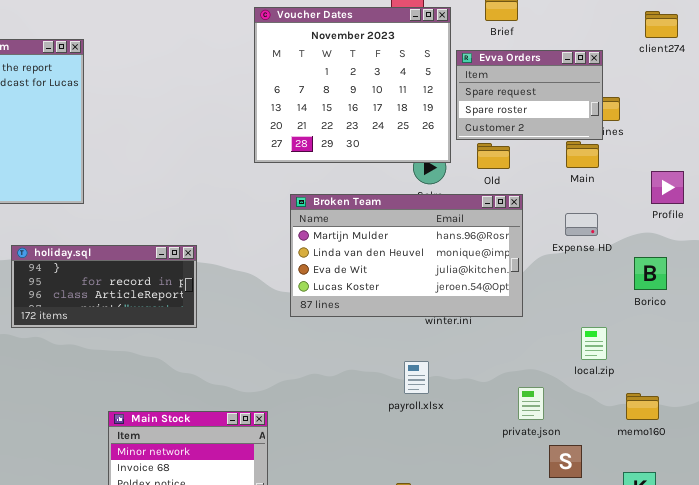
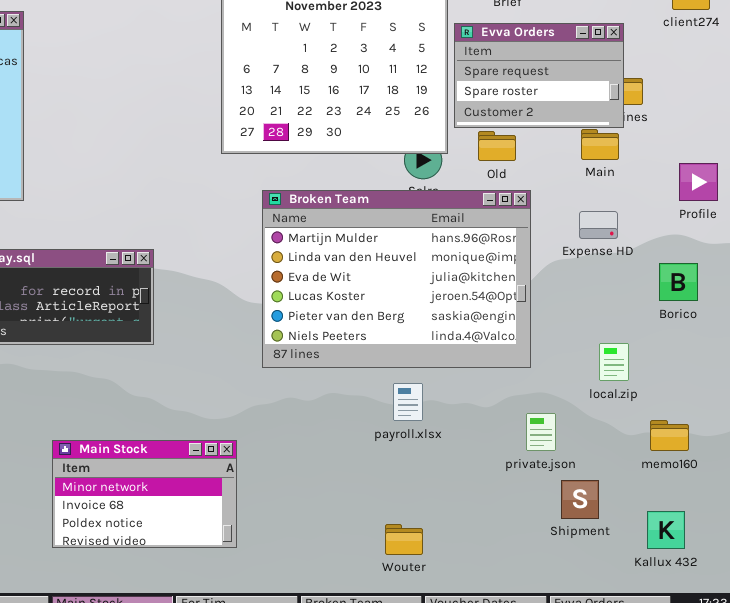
Broken Team: [290,194,523,317] -> [262,190,531,368], resized

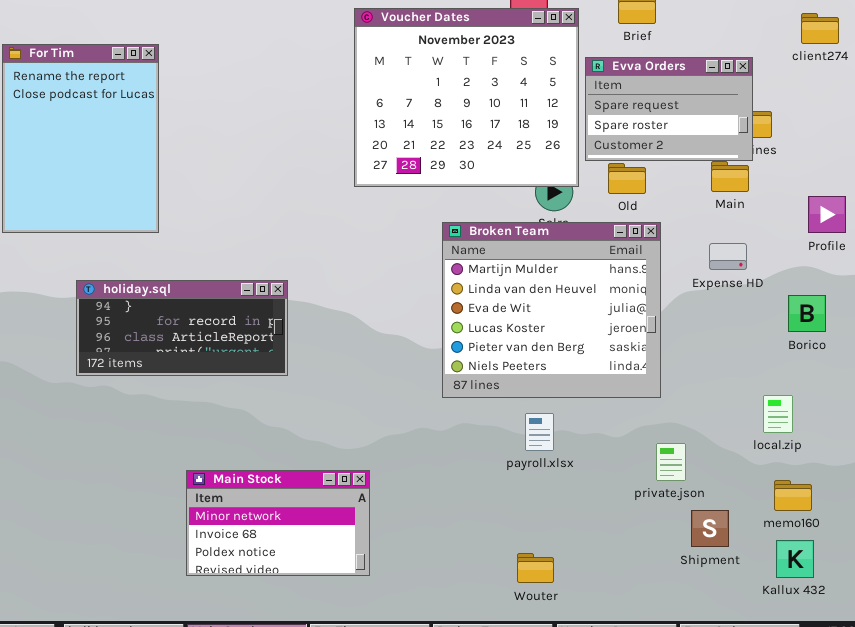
Broken Team: [262,190,531,368] -> [442,222,661,398], resized
local.zip: [599,343,629,381] -> [763,395,793,433], moved
memo160: [650,420,689,451] -> [774,480,812,511], moved

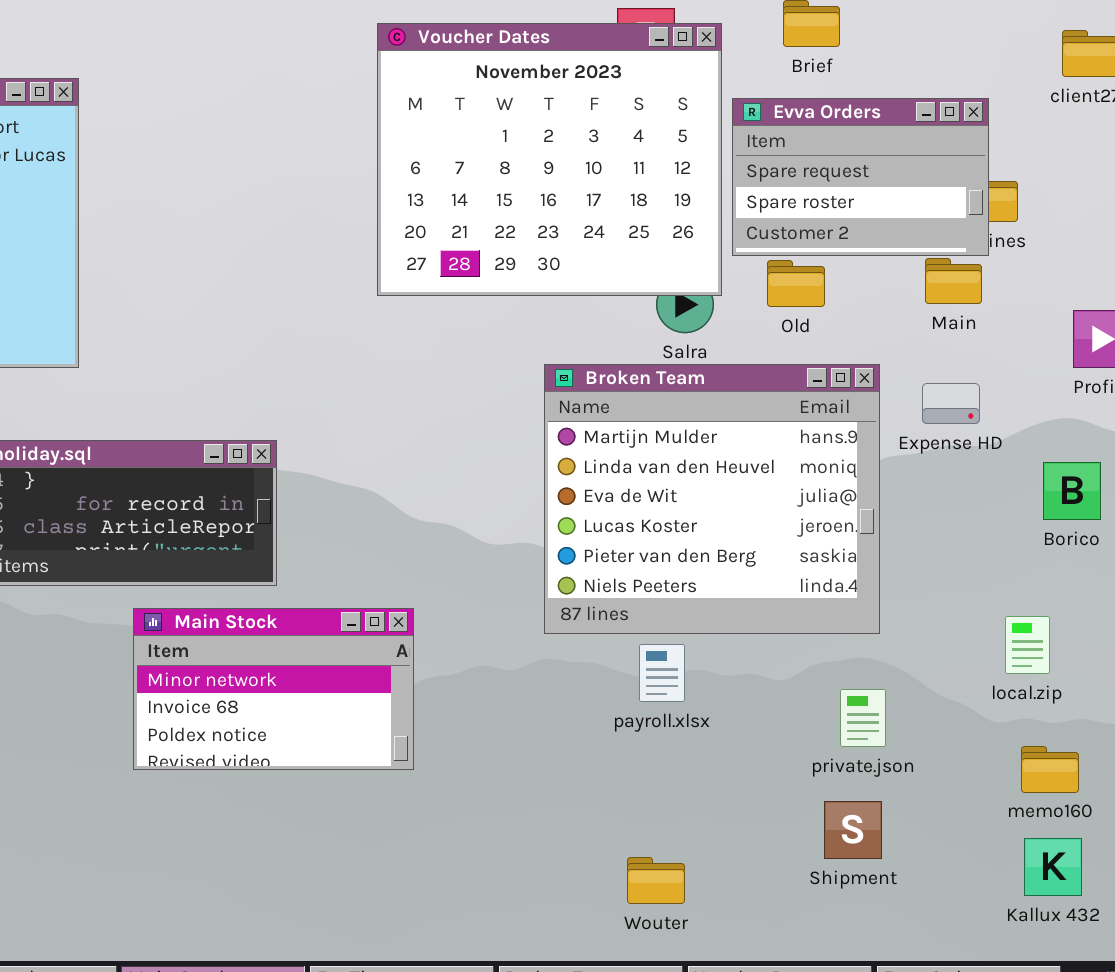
Broken Team: [442,222,661,398] -> [544,364,880,634], moved
Main Stock: [186,470,370,576] -> [133,608,414,770], moved
Shipment: [691,510,729,547] -> [824,801,882,859], moved

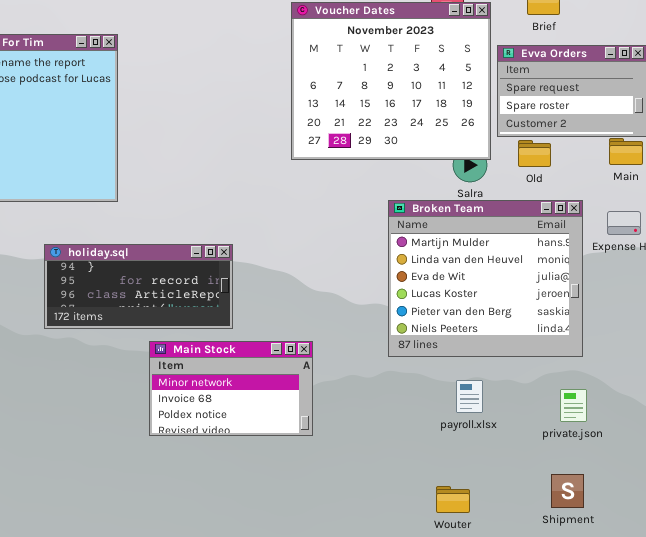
payroll.xlsx: [639,644,685,702] -> [456,380,483,413], moved
Shipment: [824,801,882,859] -> [551,474,584,508], moved

